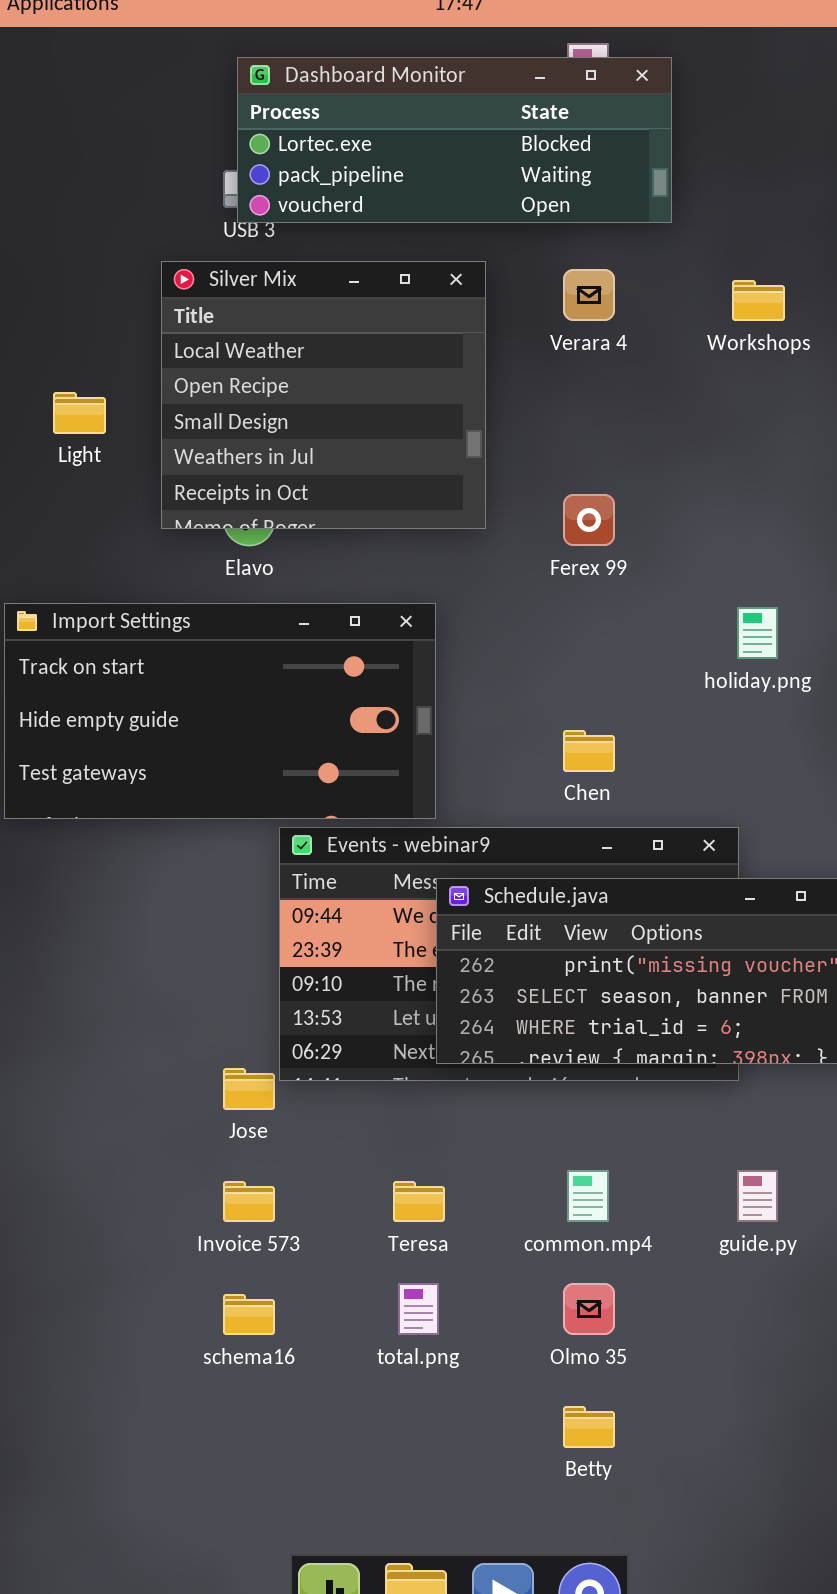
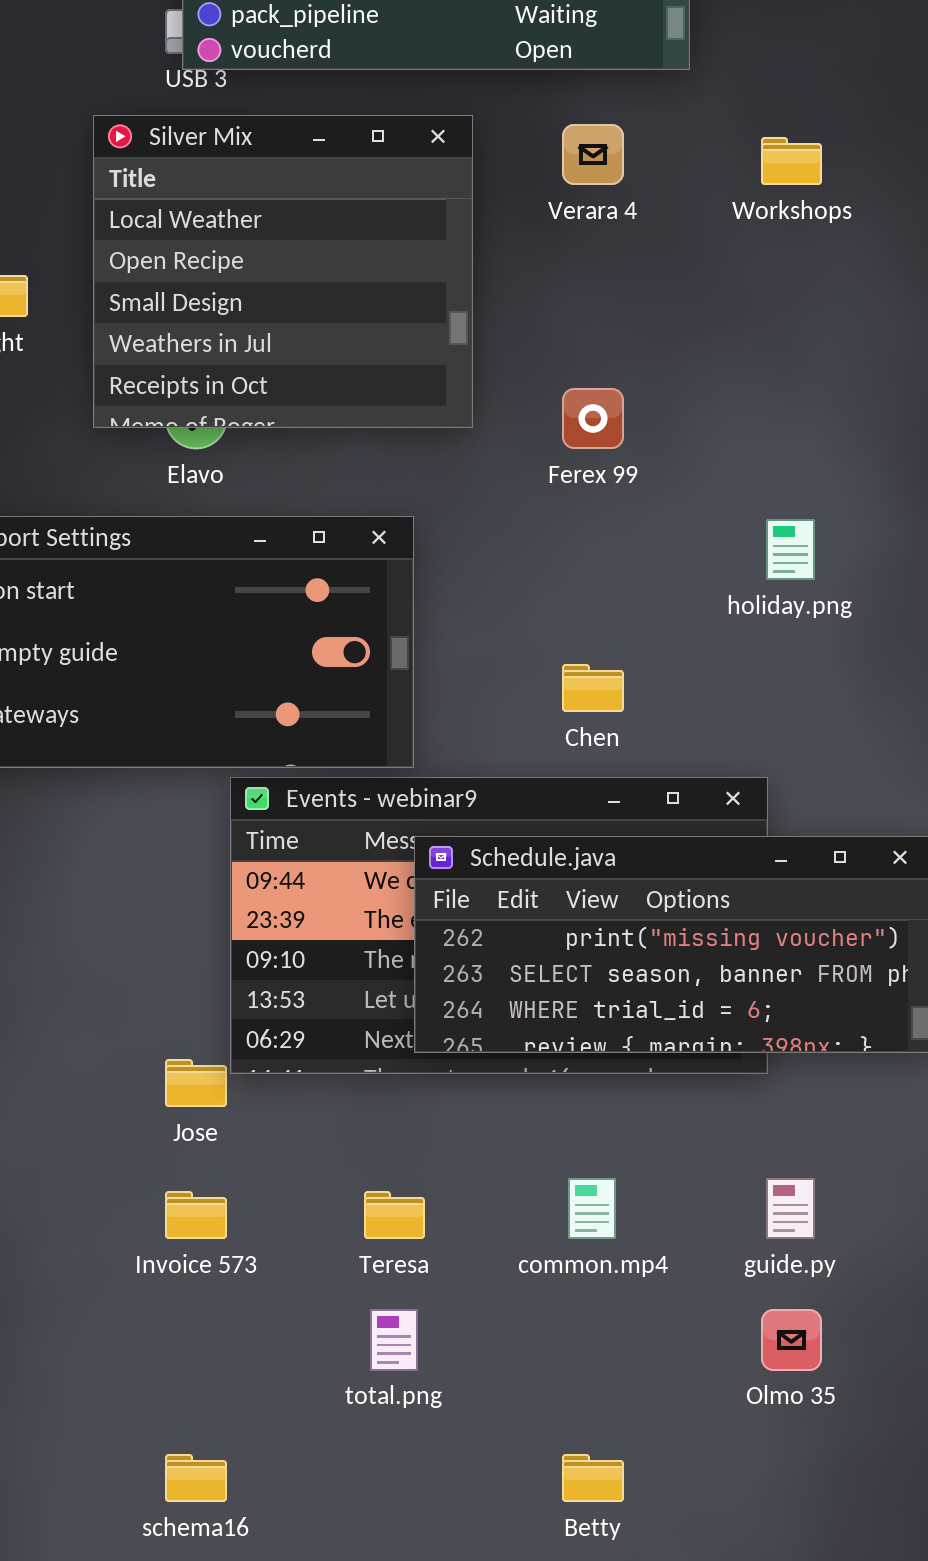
Olmo 35: [563,1283,615,1335] -> [761,1309,822,1371], moved
schema16: [223,1294,275,1335] -> [165,1454,227,1502], moved

